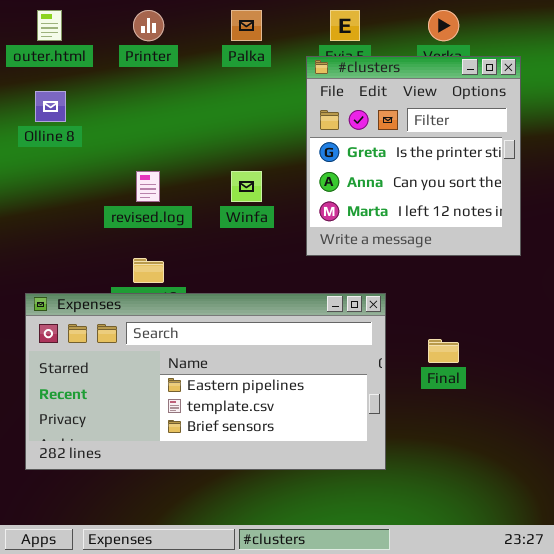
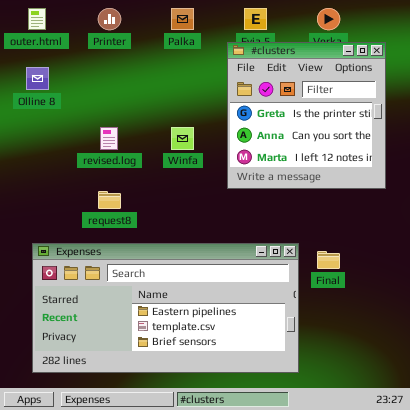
Expenses: [25,293,386,470] -> [32,243,299,373], moved

